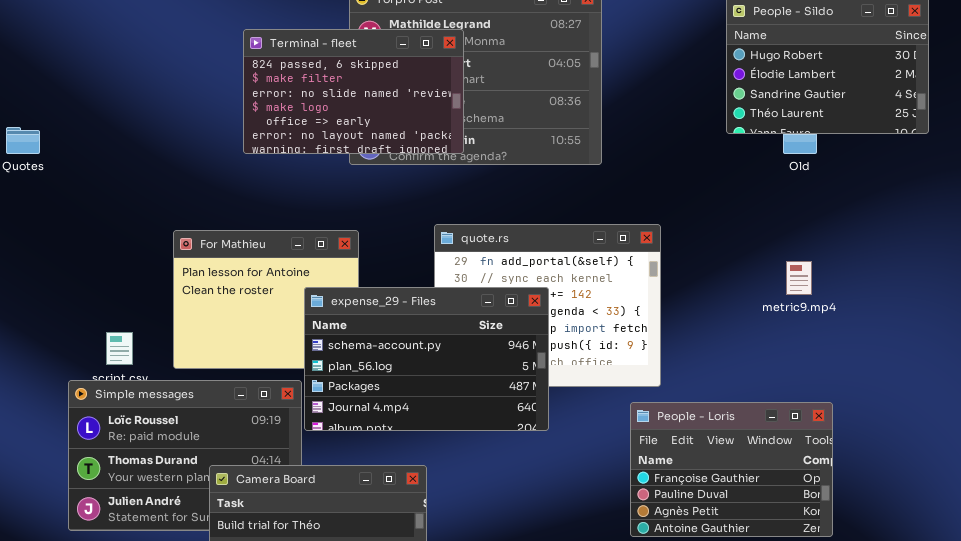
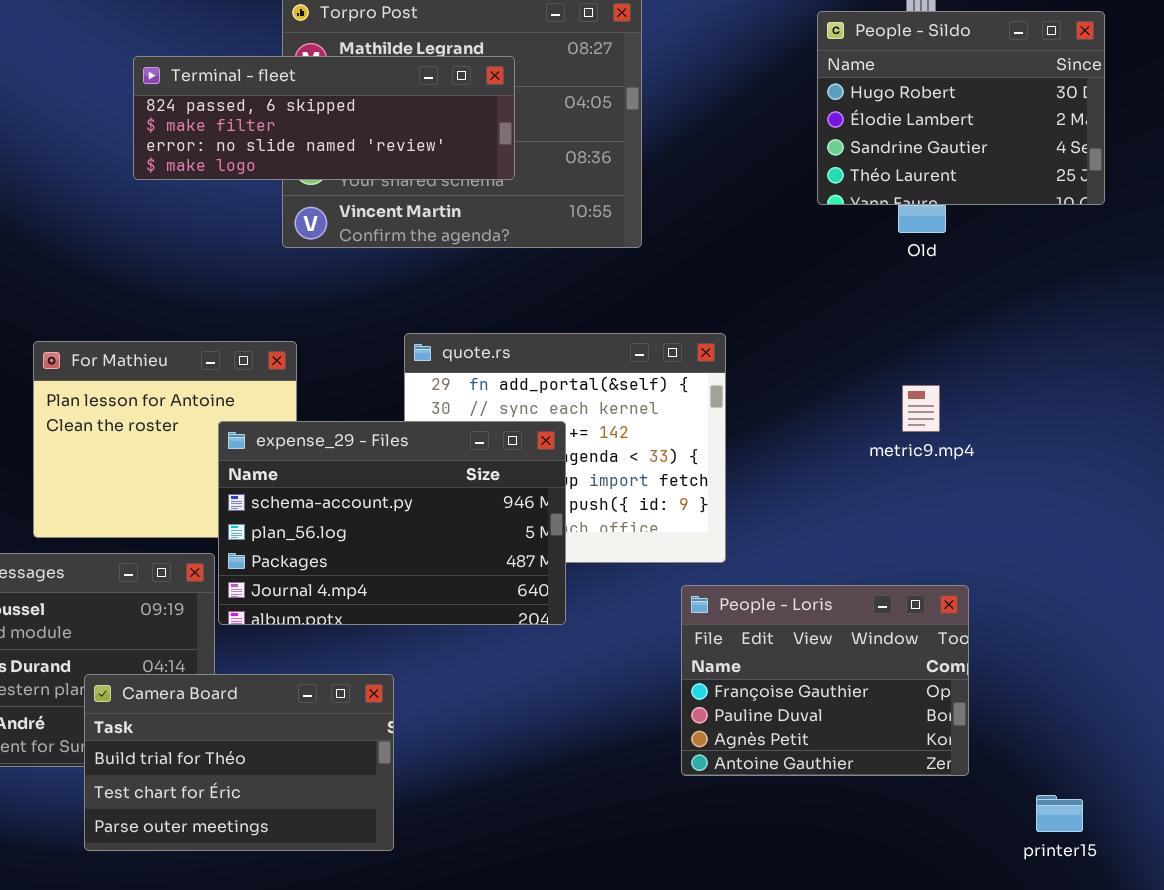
Terminal - fleet: [243,29,464,154] -> [133,56,515,180], resized

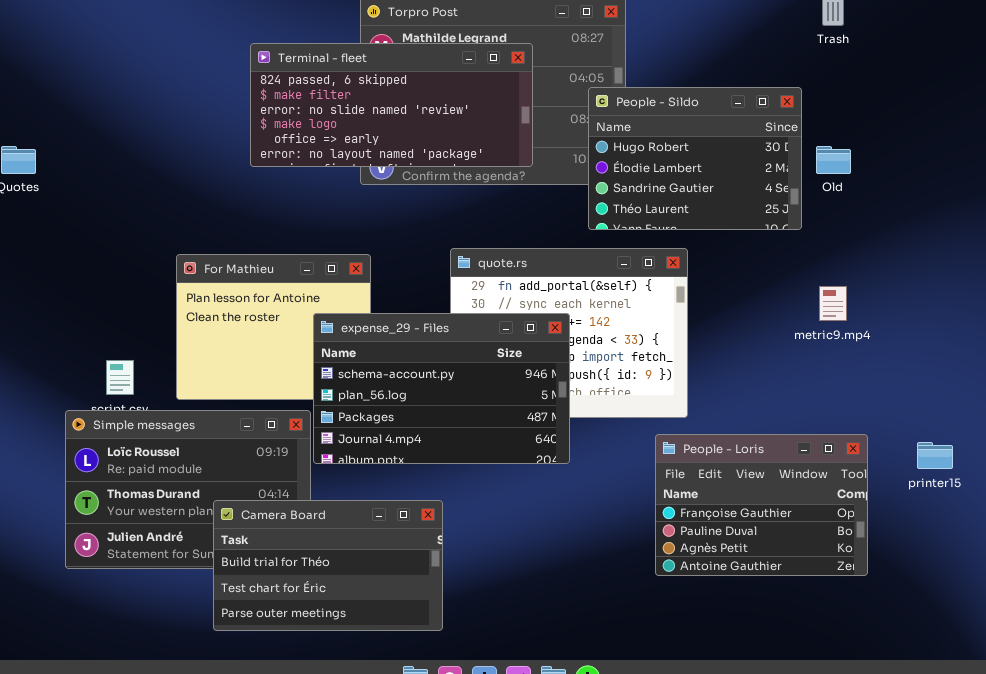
People - Sildo: [817,11,1105,205] -> [588,87,802,230], moved
Terminal - fleet: [133,56,515,180] -> [250,43,533,167], resized
printer15: [1036,795,1083,832] -> [917,442,953,469], moved

